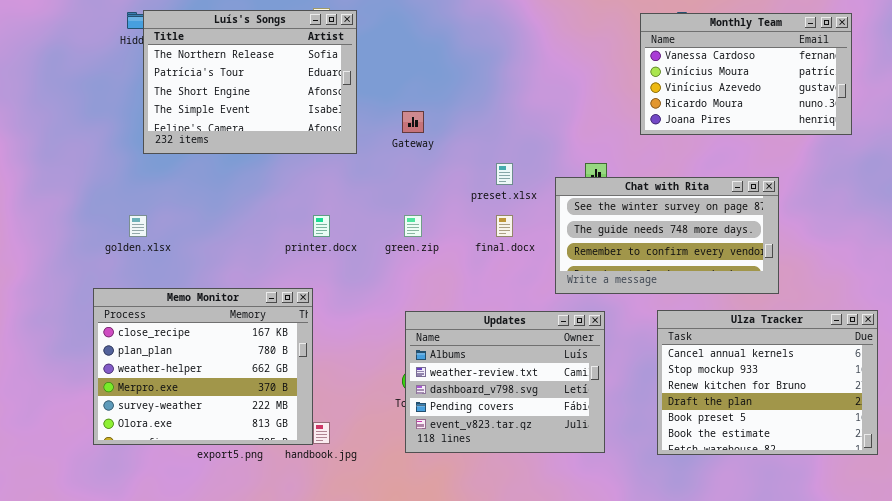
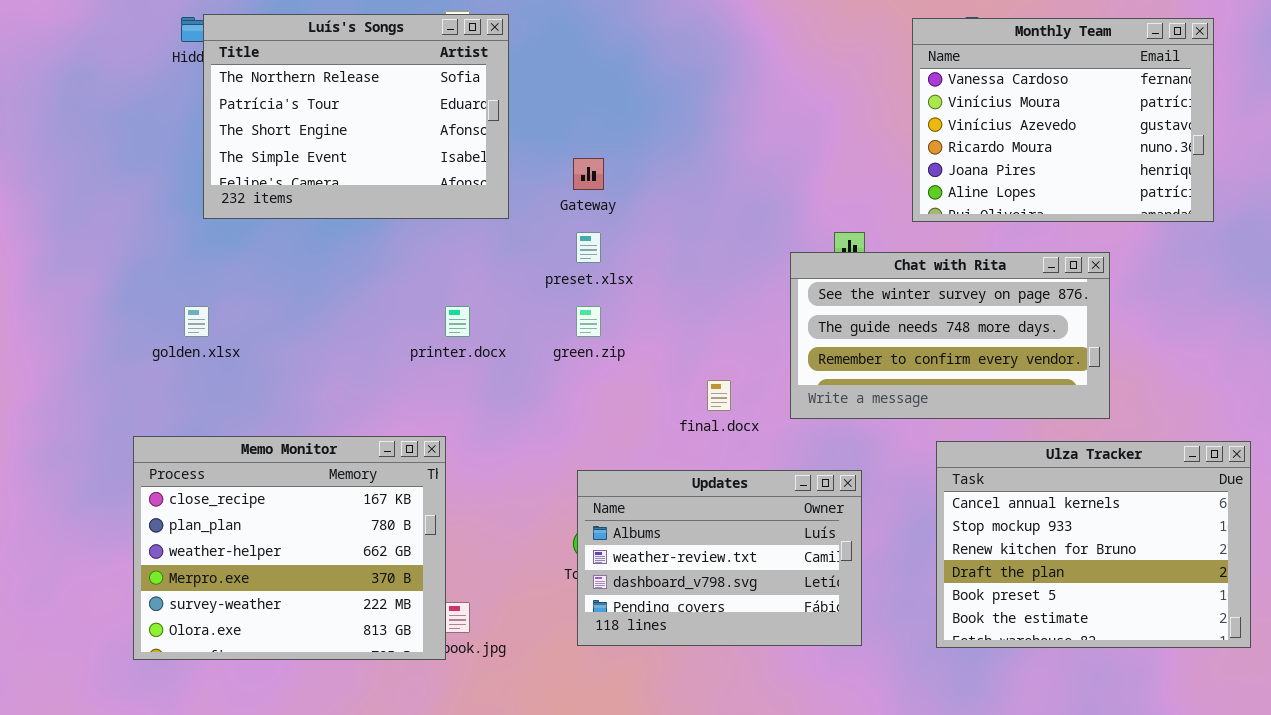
Monthly Team: [640,13,852,135] -> [912,18,1214,222], resized
preset.xlsx: [496,163,513,185] -> [576,232,601,263], moved
final.docx: [496,215,513,237] -> [707,380,731,411], moved
Memo Monitor: [93,288,313,445] -> [133,436,446,660], moved
Updates: [405,311,605,453] -> [577,470,862,646], resized

